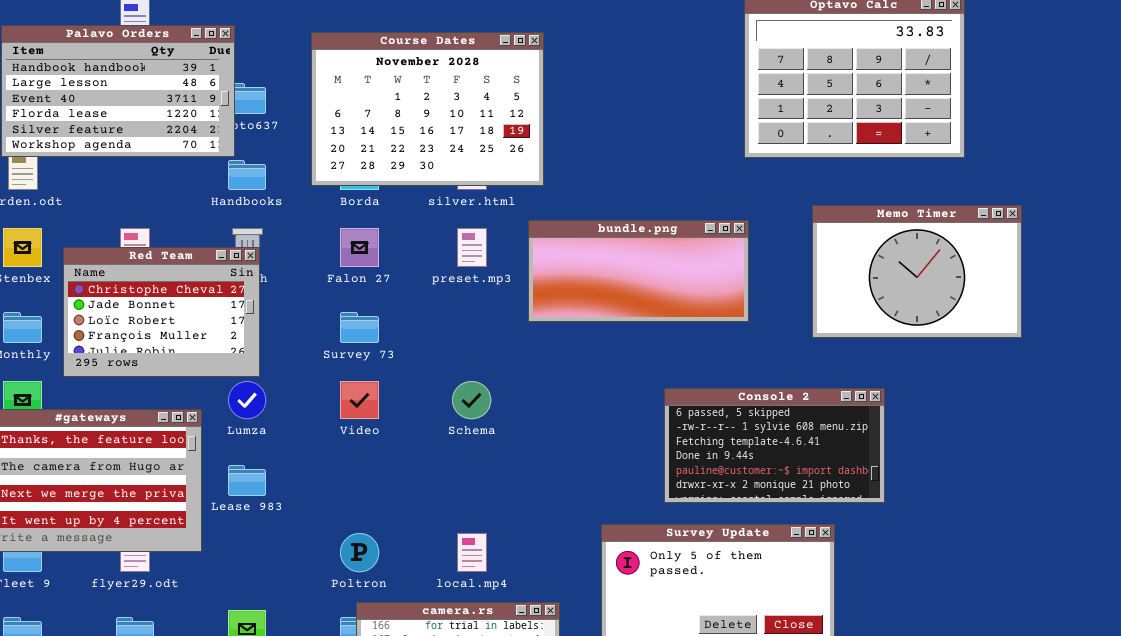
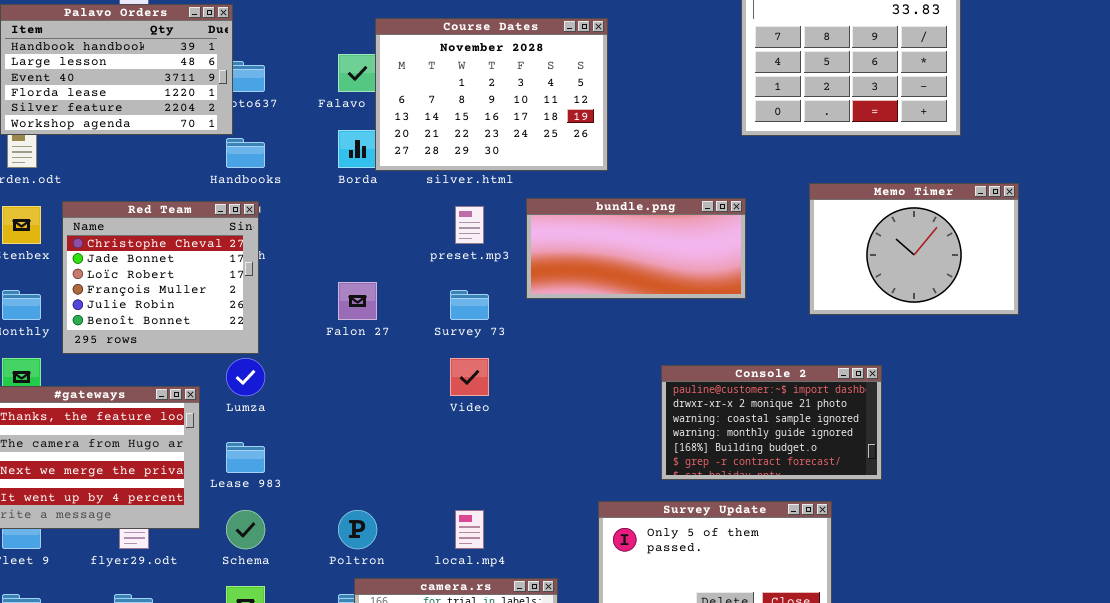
Course Dates: [311,32,544,186] -> [375,18,608,171], moved
Falon 27: [340,228,379,267] -> [338,282,377,320], moved
Red Team: [63,247,260,377] -> [62,201,259,354], resized
Survey 73: [340,312,379,343] -> [450,290,489,320], moved
Video: [340,381,379,419] -> [450,358,489,396], moved
Schema: [452,381,491,419] -> [226,510,265,549], moved
Console 2: [664,388,885,503] -> [661,365,882,480], scrolled down 4 rows

